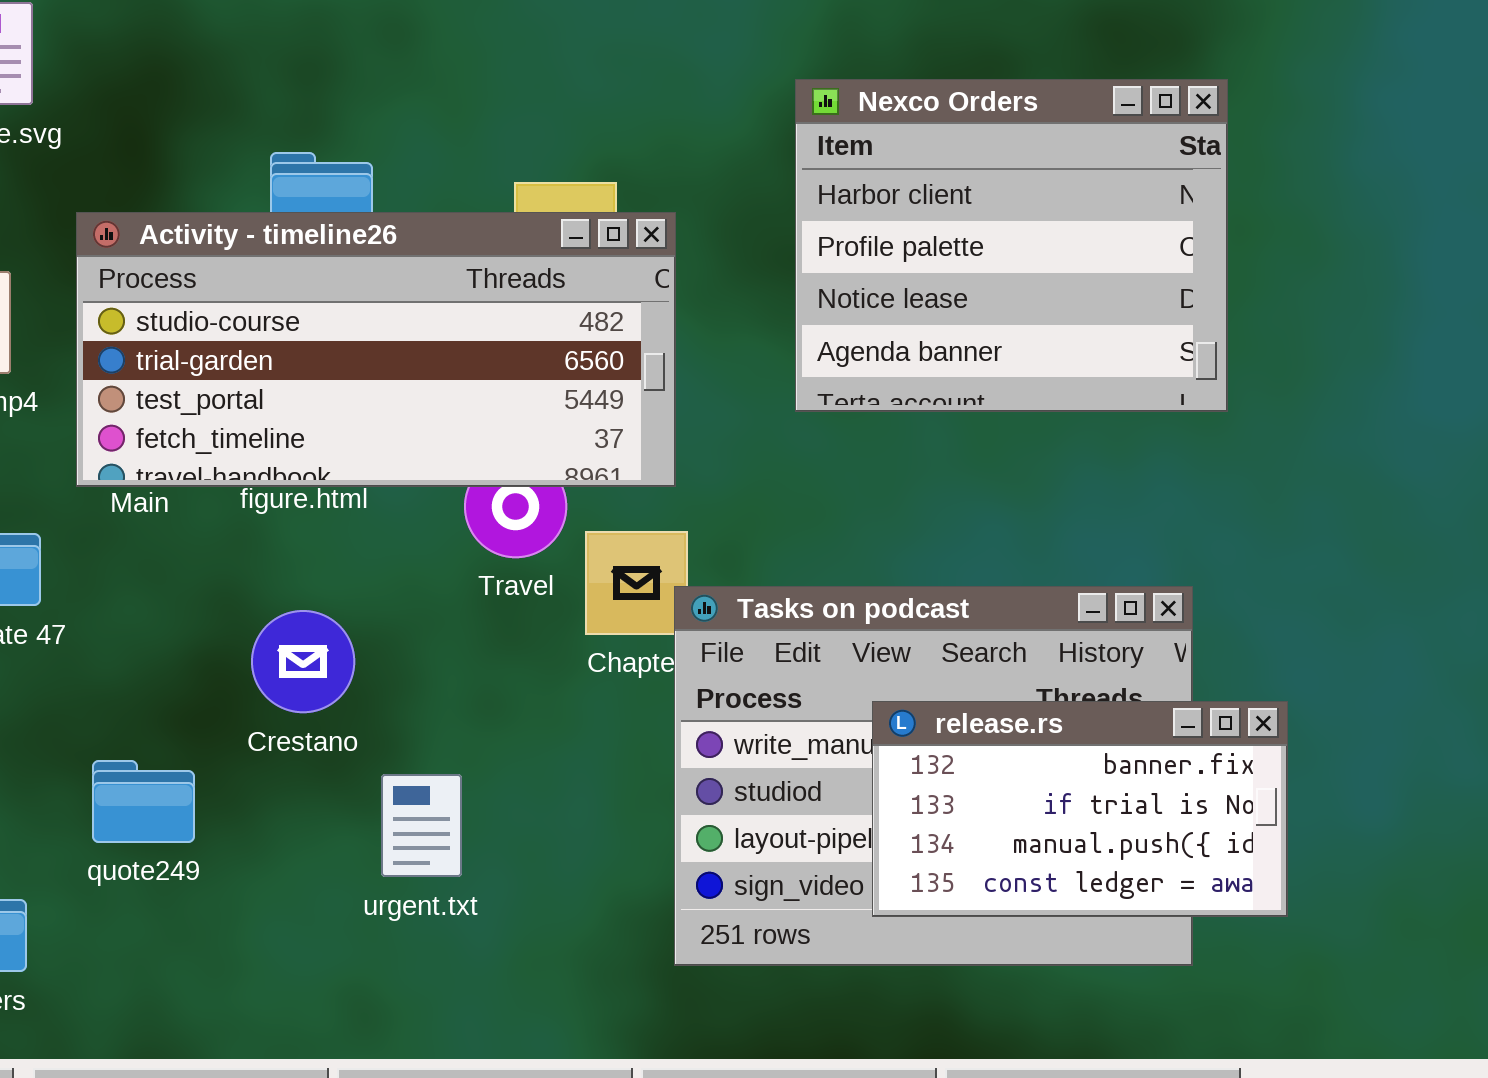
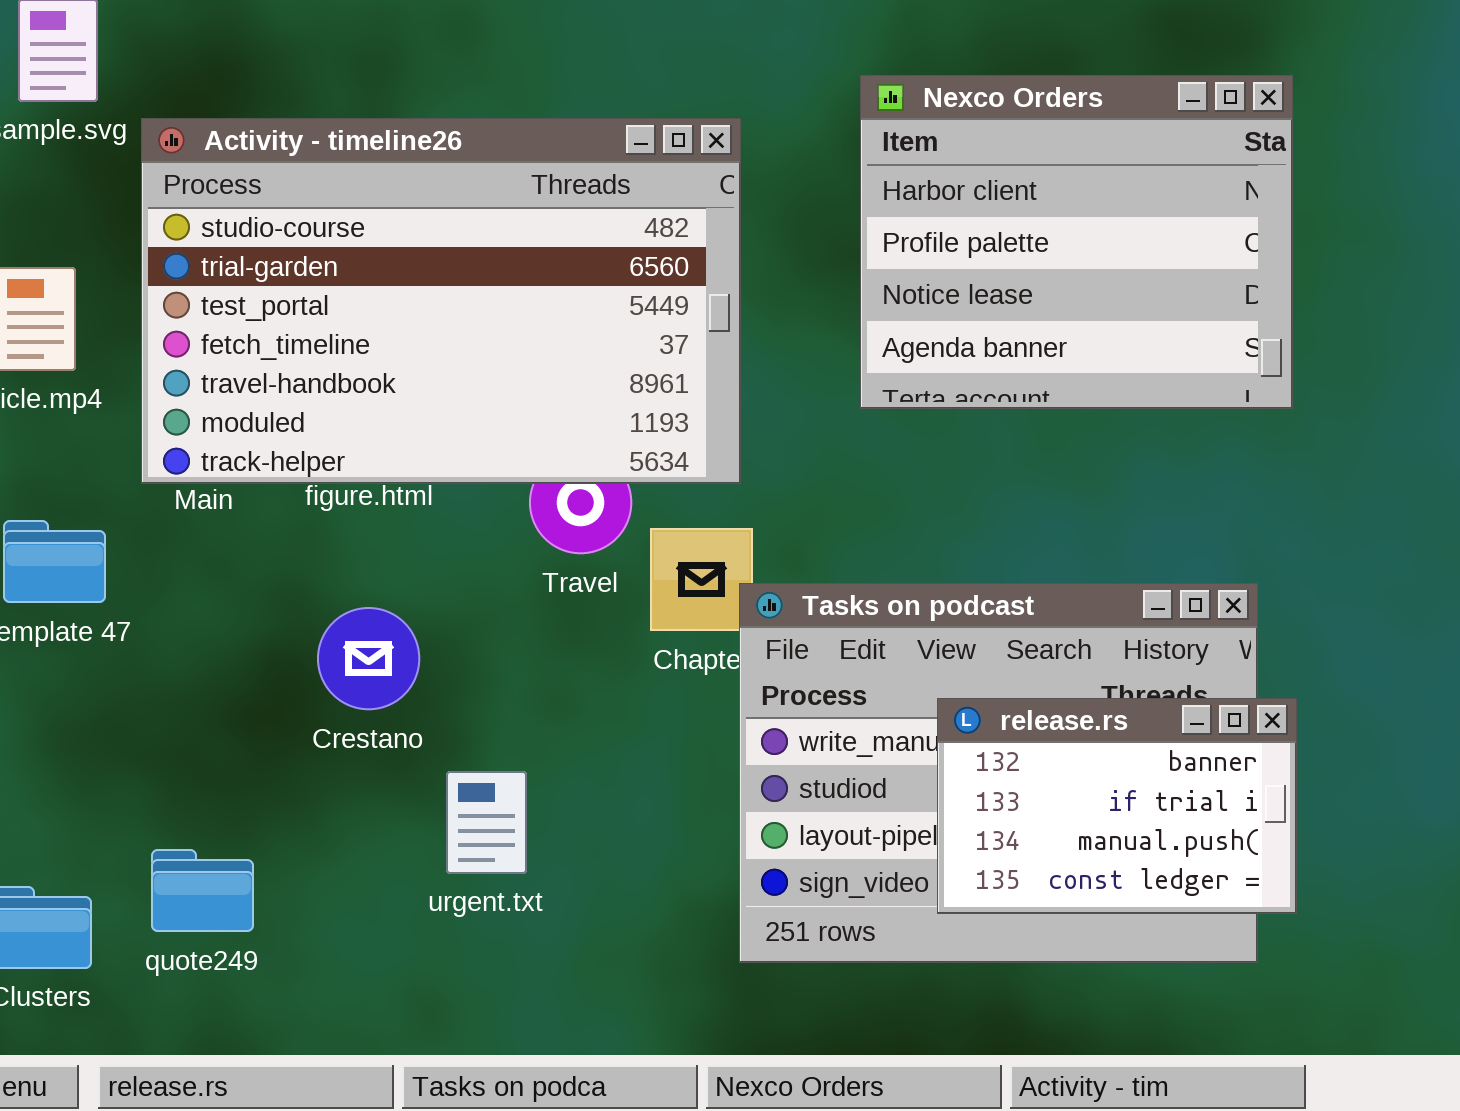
Activity - timeline26: [76,212,676,487] -> [141,118,741,484], resized
release.rs: [872,701,1288,917] -> [937,698,1297,914], resized
quote249: [92,760,195,843] -> [151,849,254,932], moved

